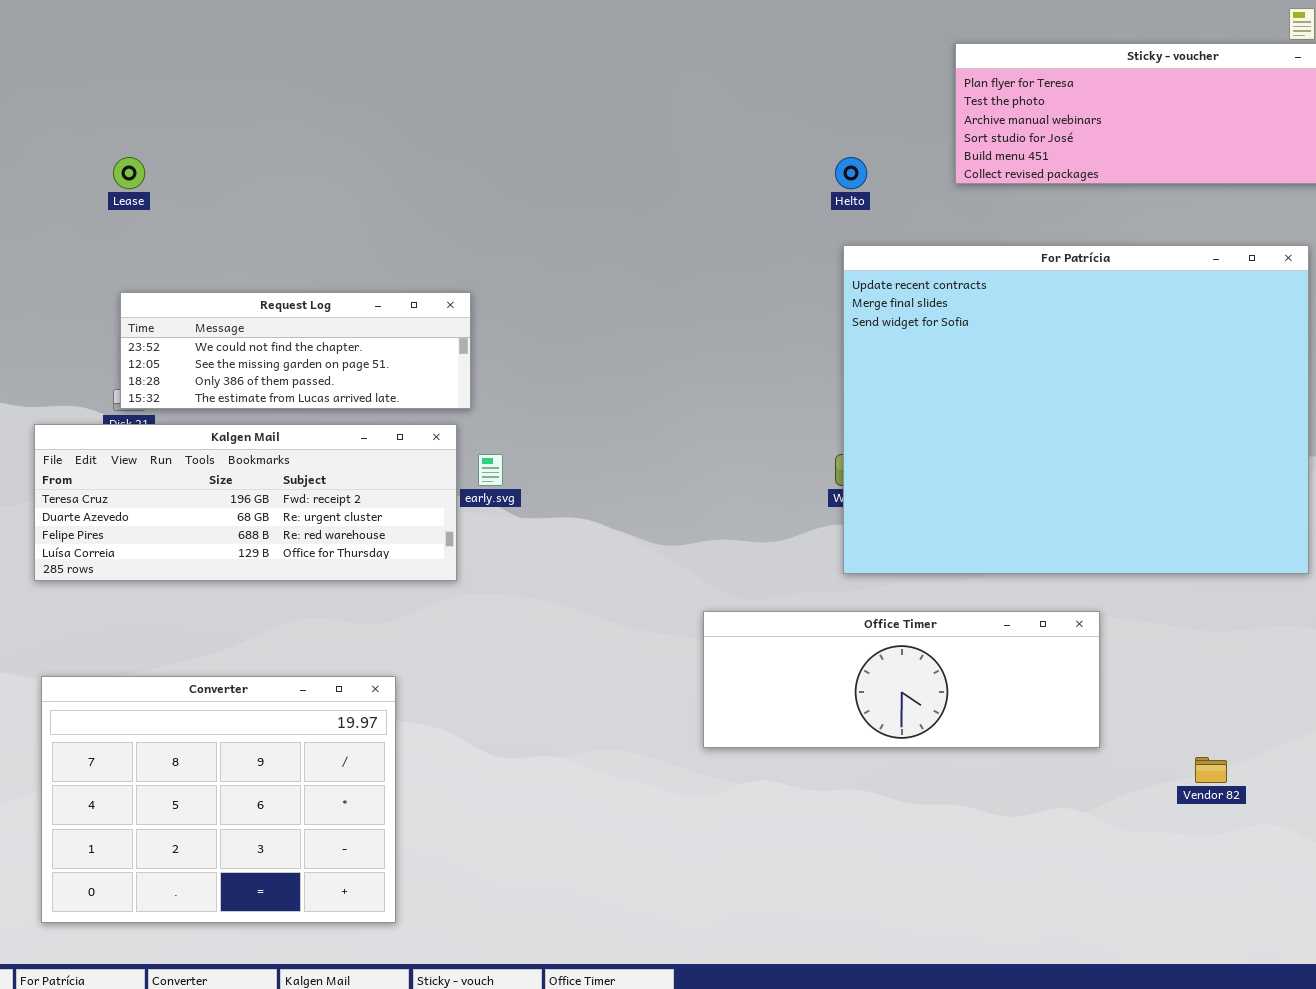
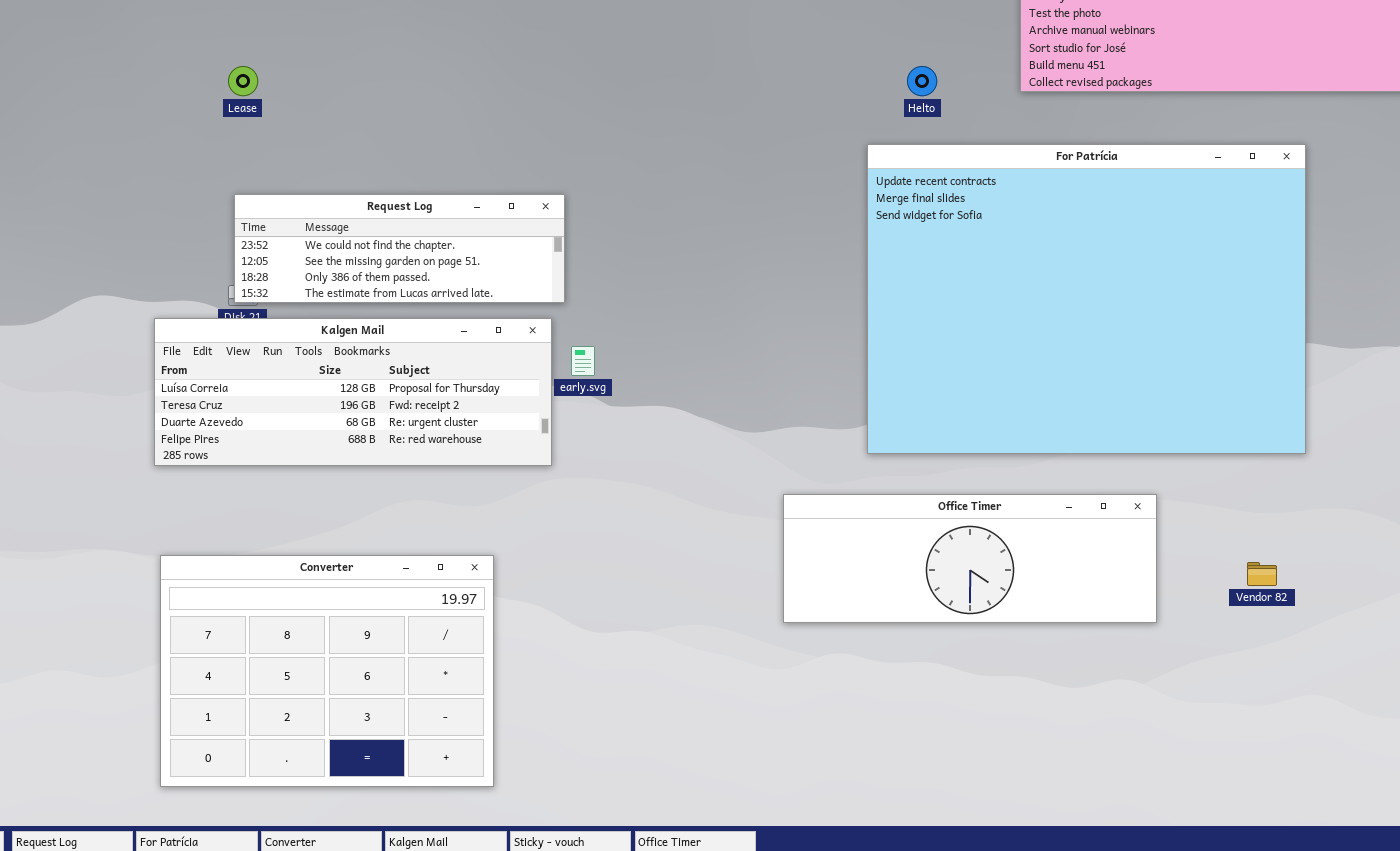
For Patrícia: [843,245,1309,574] -> [867,144,1306,454], moved
Kalgen Mail: [34,424,457,581] -> [154,318,552,466], scrolled up 1 row
Vendor 82: [1195,757,1227,783] -> [1247,562,1277,586], moved

